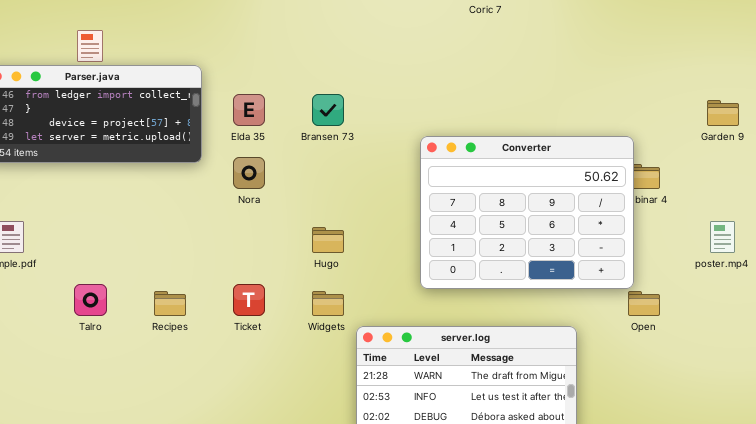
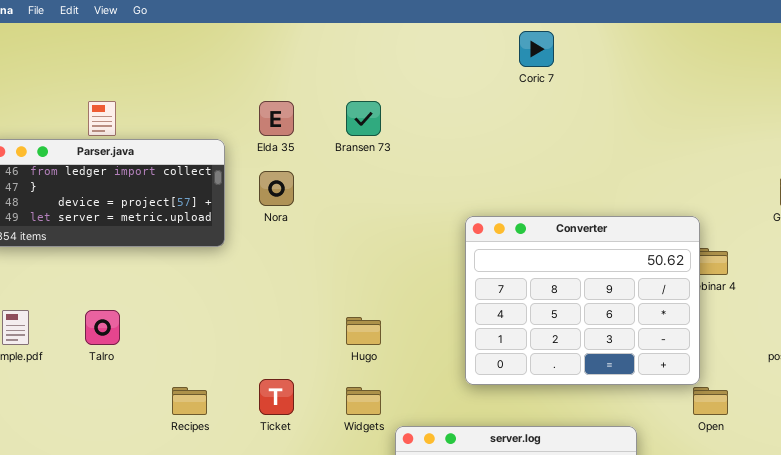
Elda 35: [233,94,265,126] -> [259,101,294,136], moved
Bransen 73: [312,94,344,126] -> [346,101,381,136], moved
Nora: [233,157,265,189] -> [259,171,294,206], moved
Talro: [74,284,107,316] -> [85,310,120,345], moved

